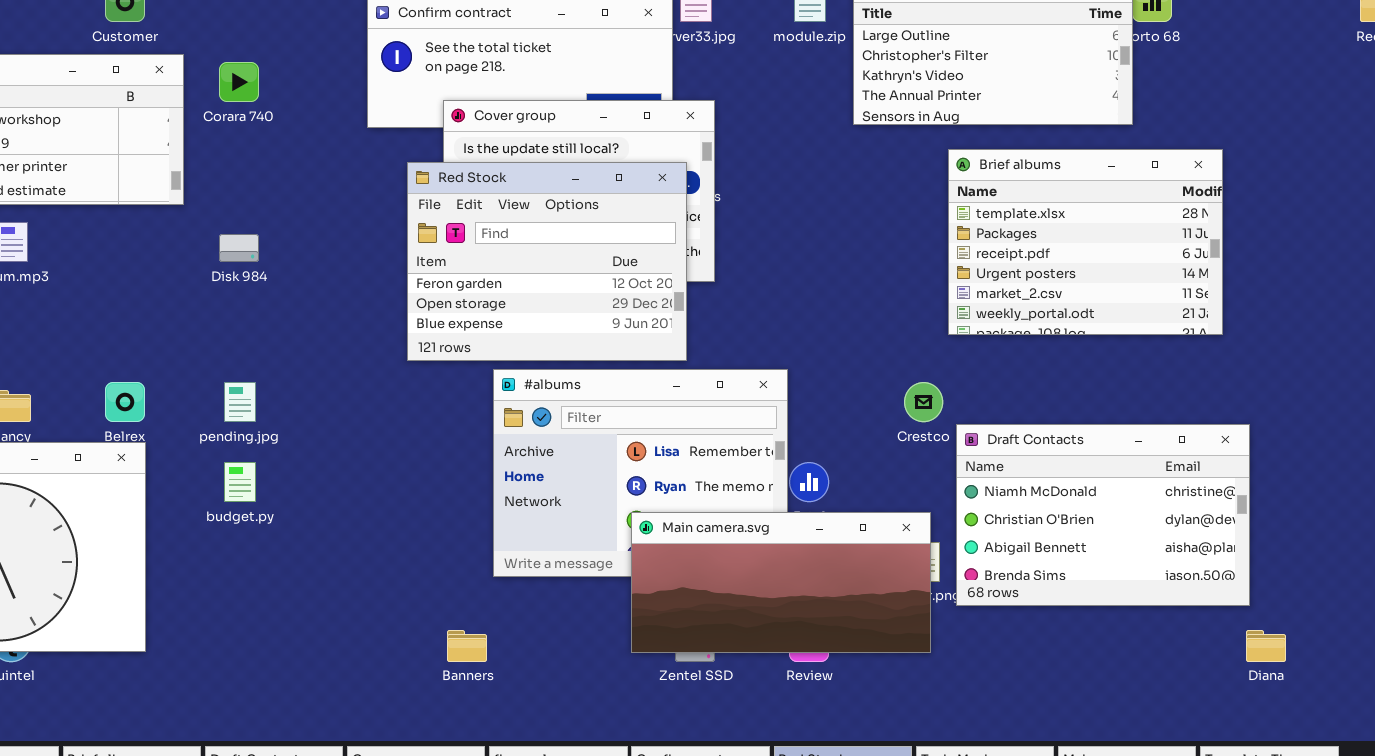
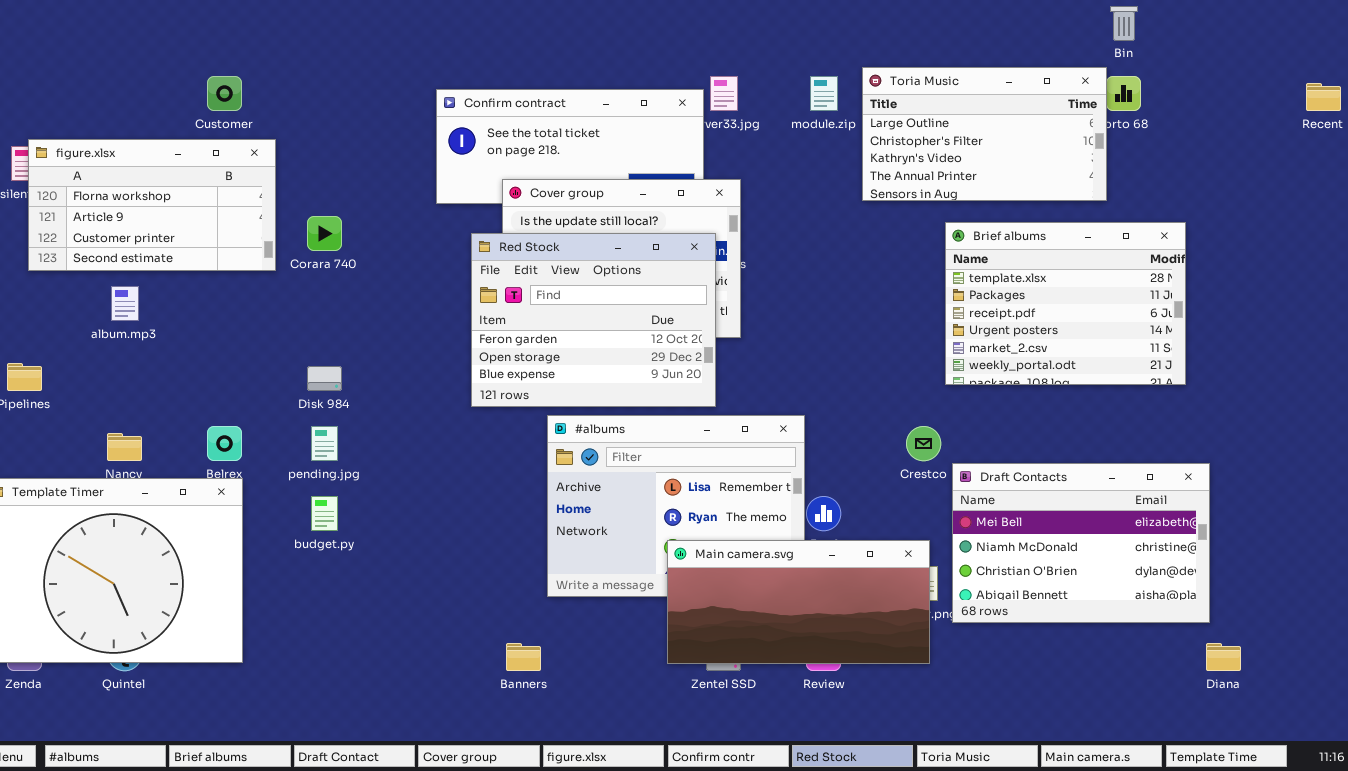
Corara 740: [219,62,259,102] -> [307,216,342,251], moved
Disk 984: [219,234,259,262] -> [307,366,342,391], moved
Draft Contacts: [956,424,1250,606] -> [952,463,1210,623], scrolled up 1 row

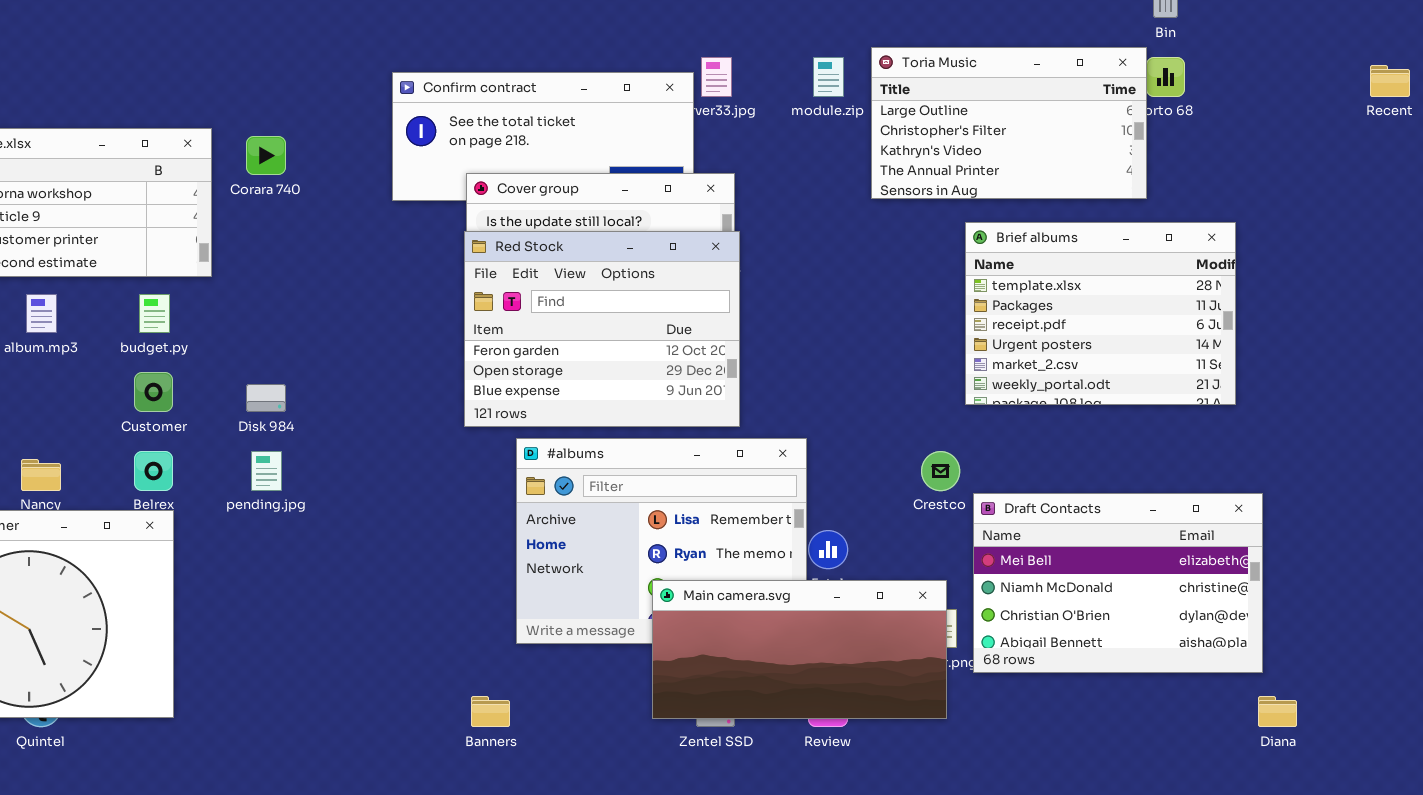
Customer: [207,76,242,111] -> [134,372,173,412], moved
Corara 740: [307,216,342,251] -> [246,136,286,175], moved
Red Stock: [471,233,716,407] -> [464,231,740,427], moved
budget.py: [311,496,338,531] -> [139,294,170,333], moved

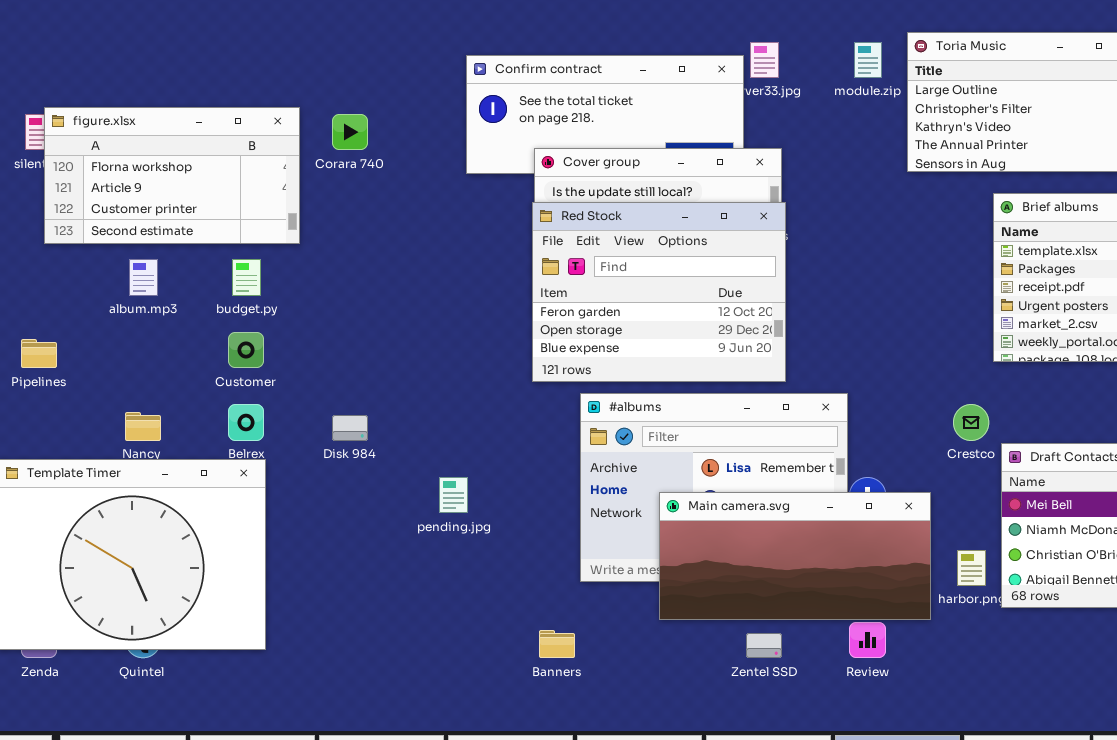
Disk 984: [246,384,286,412] -> [332,415,368,441], moved
pending.jpg: [251,451,282,491] -> [439,477,468,513], moved
Main camera.svg: [652,580,947,719] -> [659,492,931,620], moved

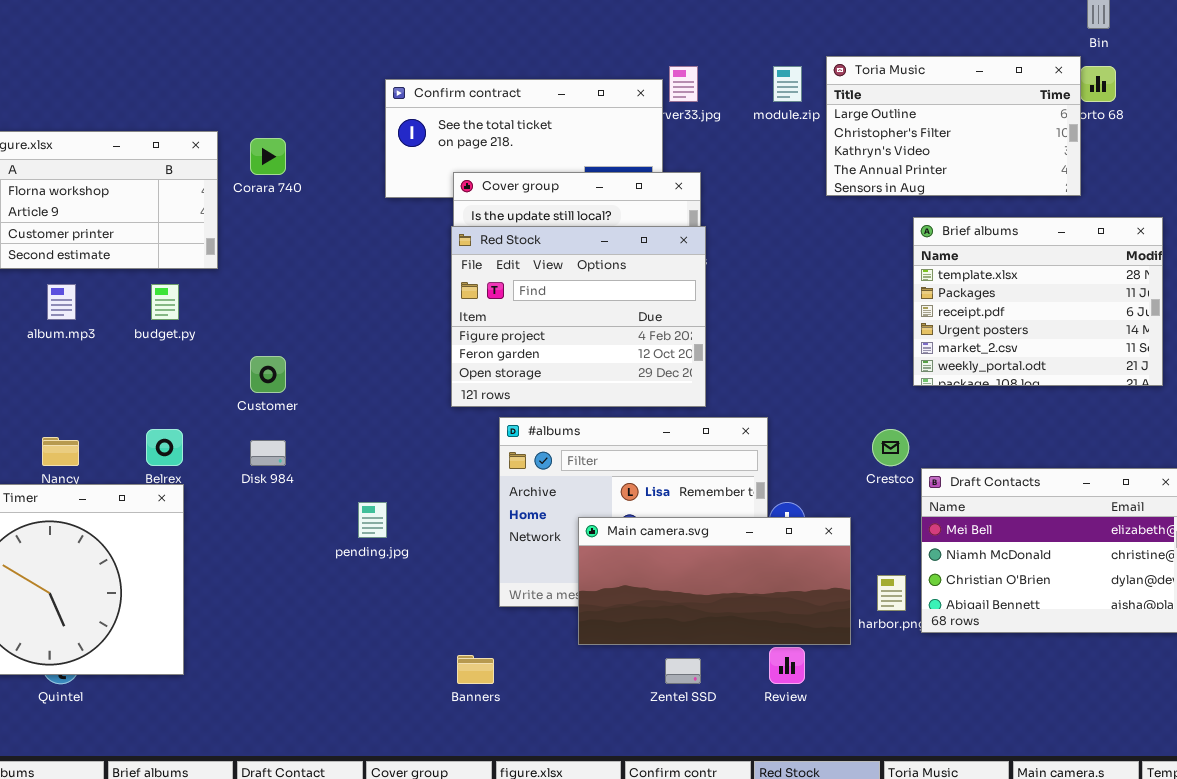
Red Stock: [532,202,786,382] -> [451,226,706,407], scrolled up 1 row
Customer: [228,332,264,368] -> [250,356,286,393], moved

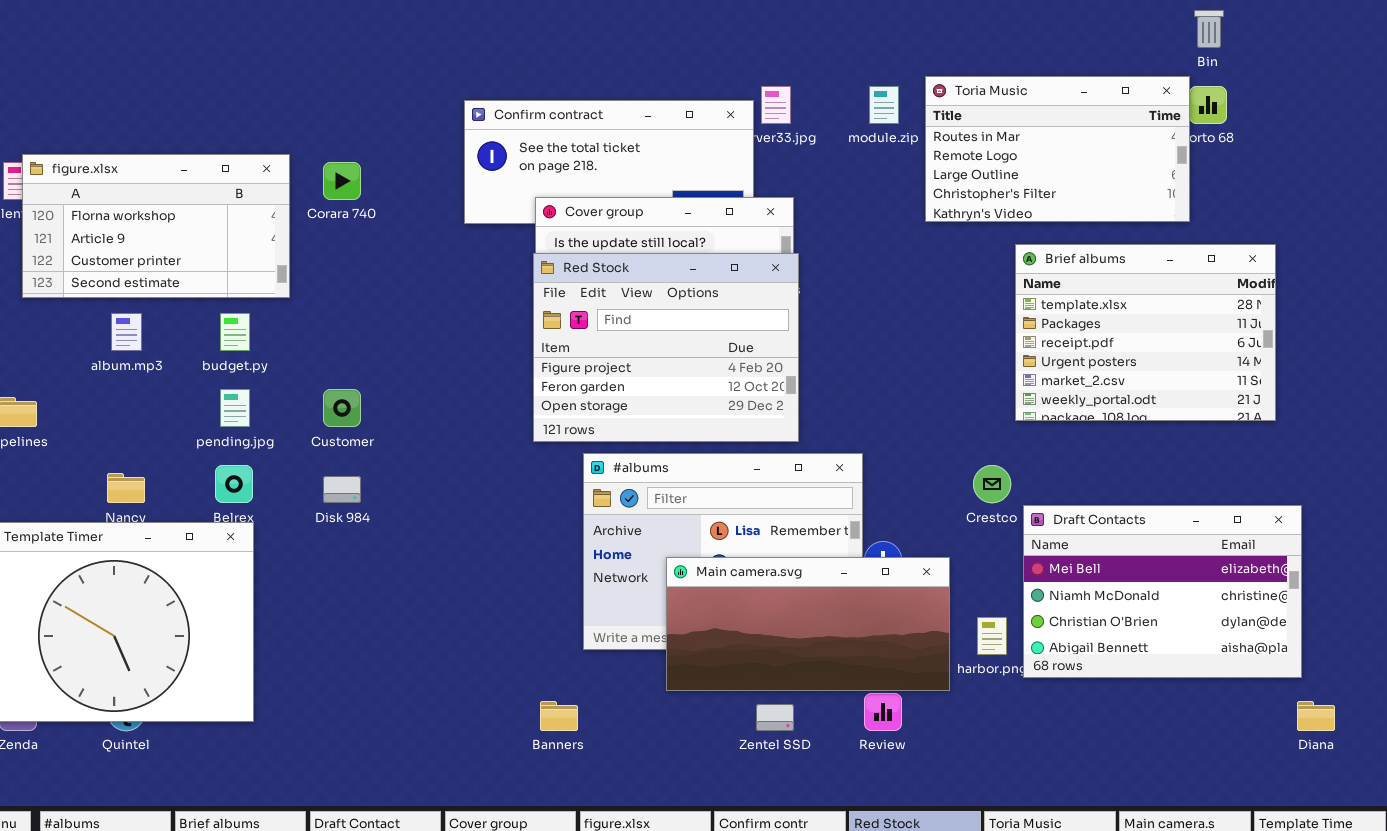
Toria Music: [826,56,1081,196] -> [925,76,1190,222], scrolled up 2 rows
pending.jpg: [358,502,387,538] -> [220,389,250,427], moved

